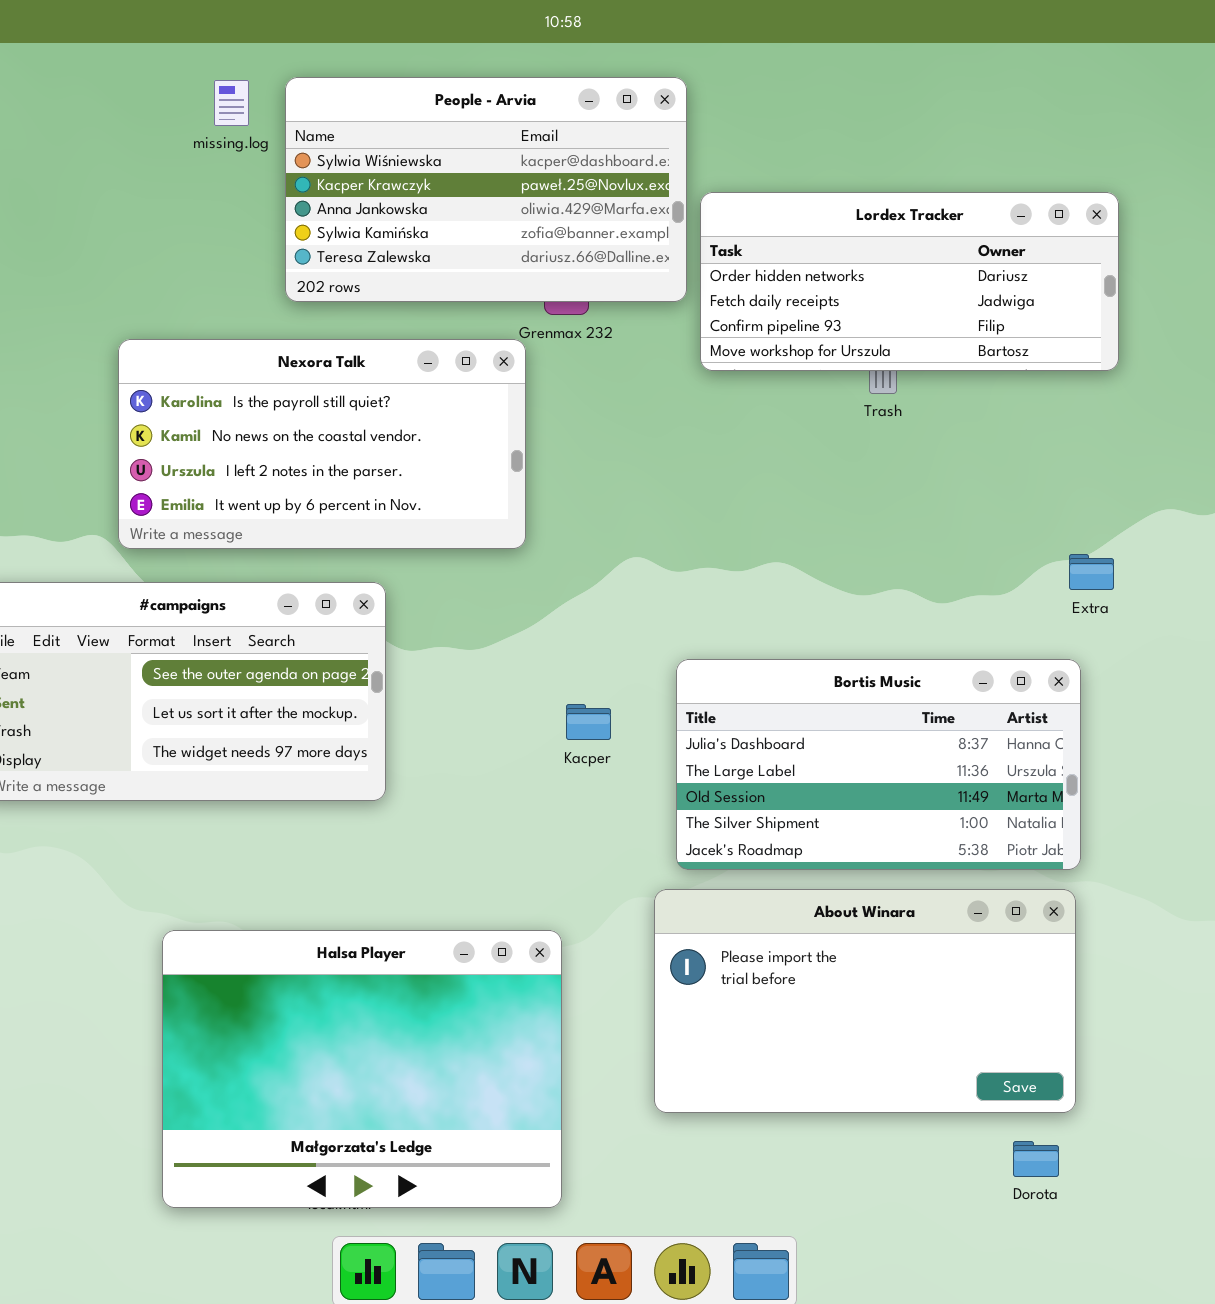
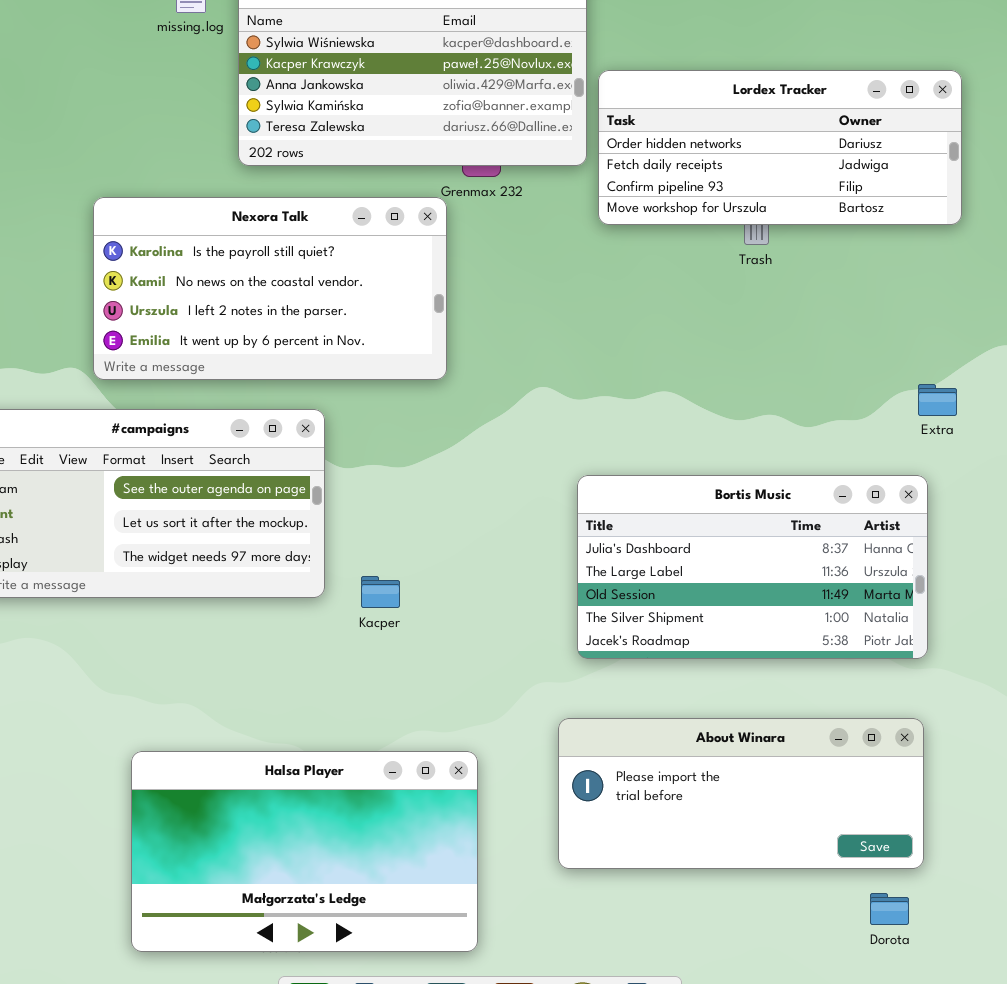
Kacper: [566,704,611,740] -> [361,576,400,608], moved
About Winara: [654,889,1076,1113] -> [558,718,924,869], resized
Halsa Player: [162,930,562,1208] -> [131,751,478,952], resized

